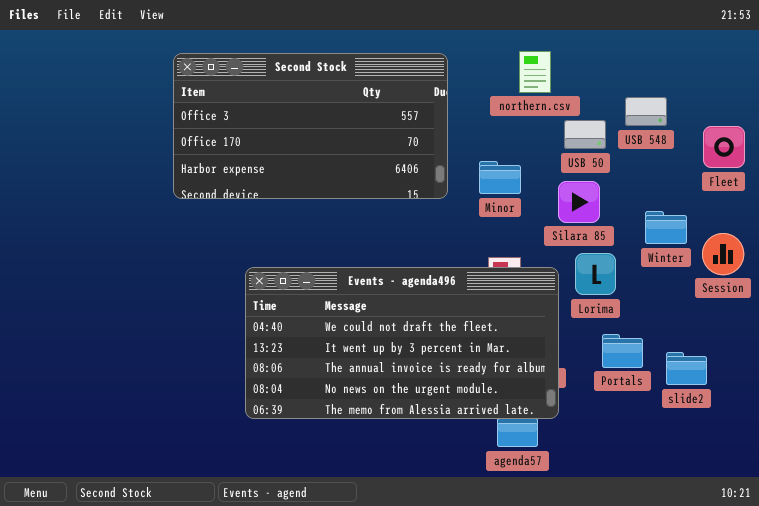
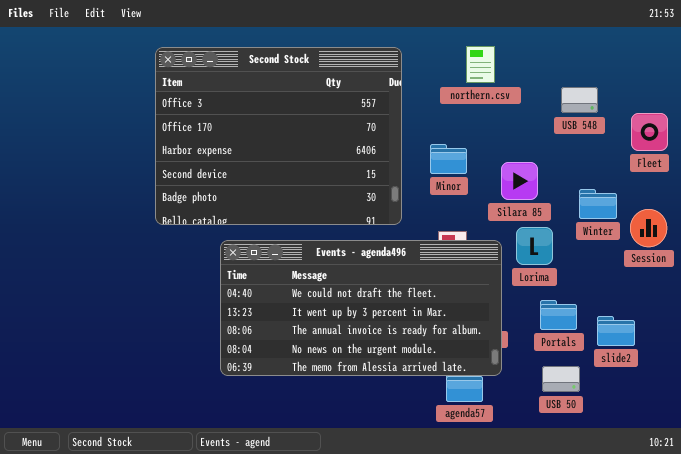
Second Stock: [173,53,448,199] -> [155,47,402,225], resized
USB 50: [564,120,606,149] -> [542,366,580,392], moved

